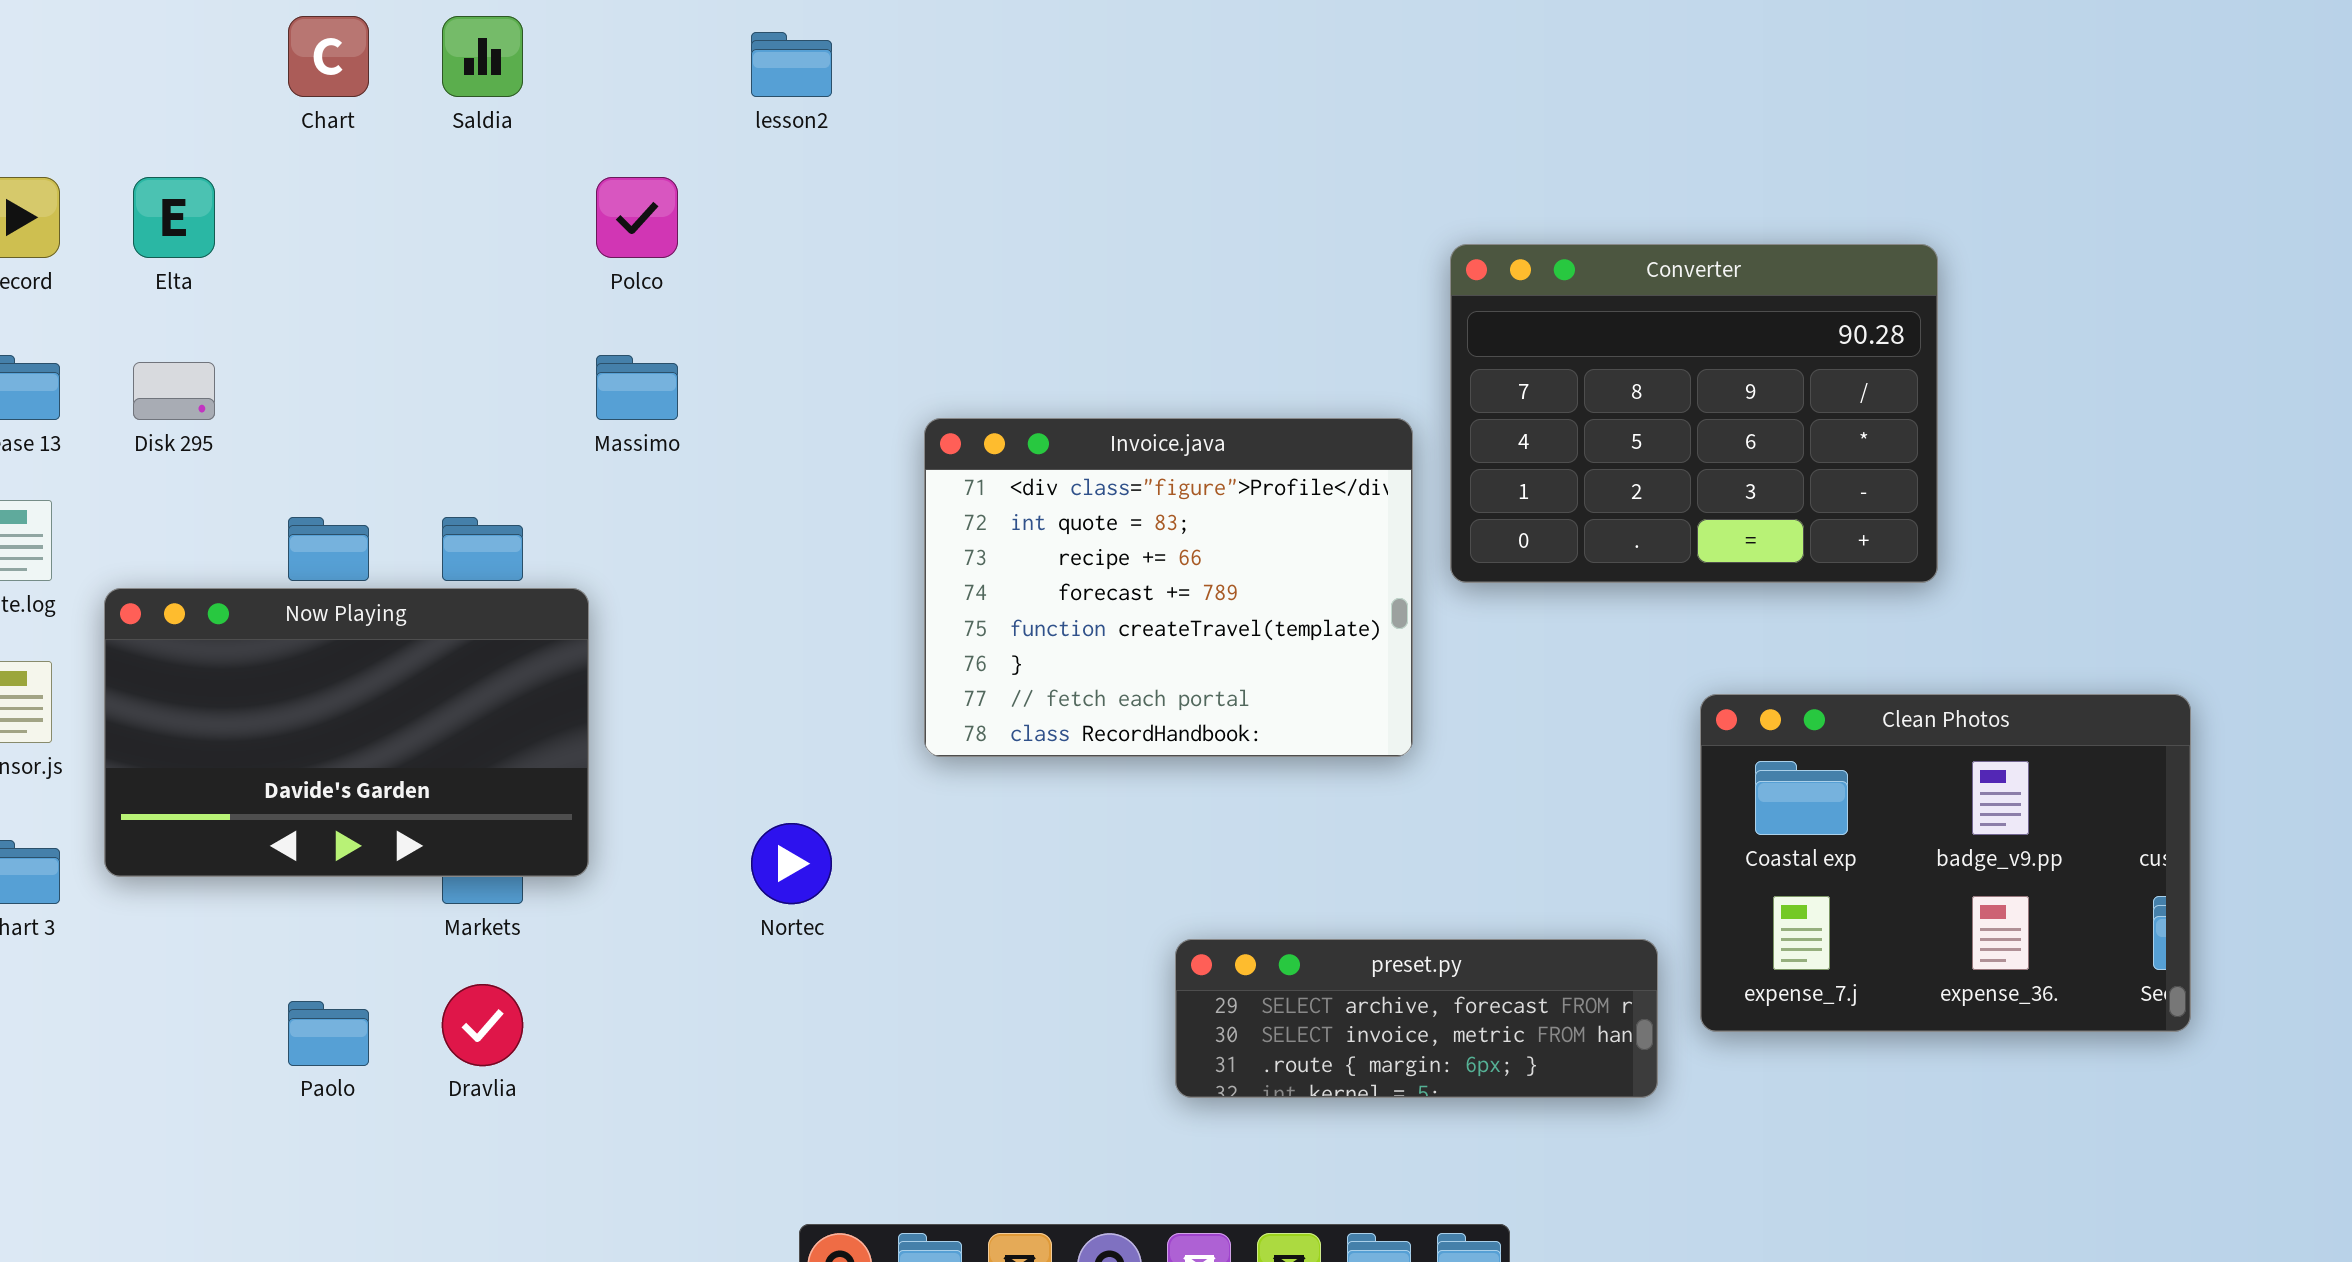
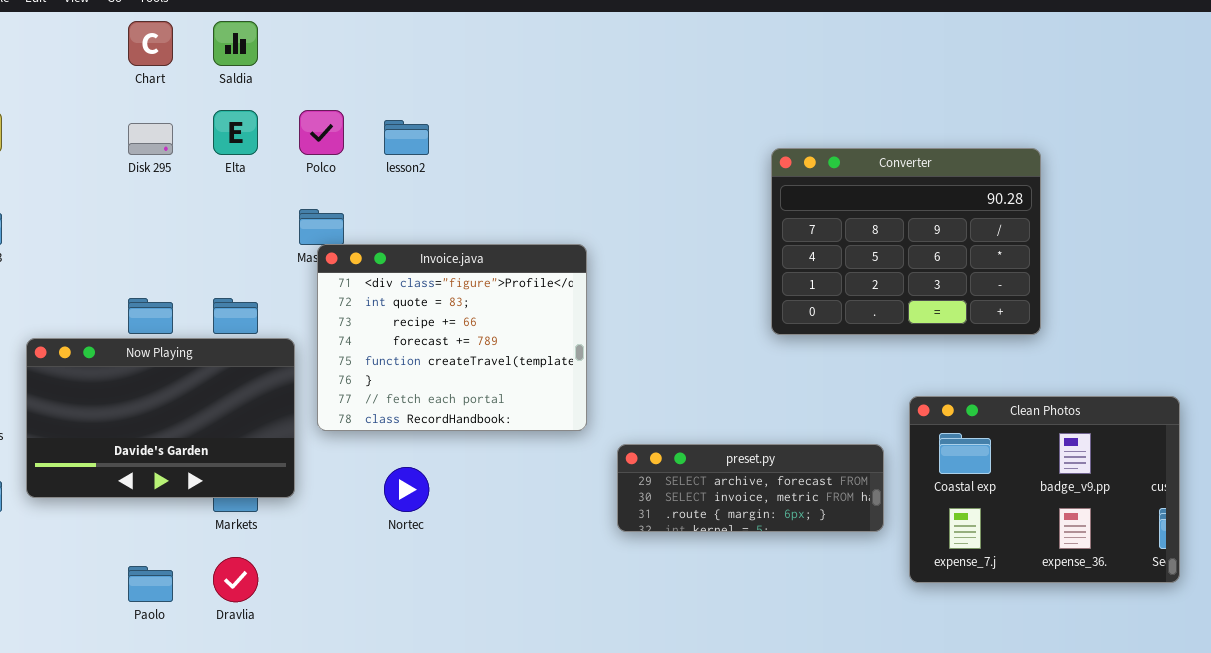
lesson2: [751,32,832,97] -> [384,120,429,155], moved
Elta: [133,177,215,258] -> [213,110,258,155], moved
Disk 295: [133,362,215,420] -> [128,123,173,155], moved
Invoice.java: [924,418,1413,757] -> [317,244,587,431], moved
preset.py: [1175,939,1658,1098] -> [617,444,884,532], moved

